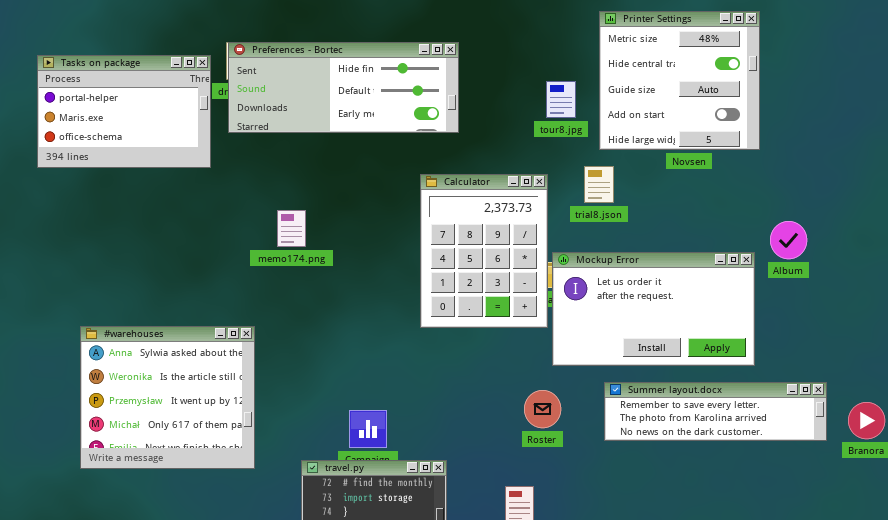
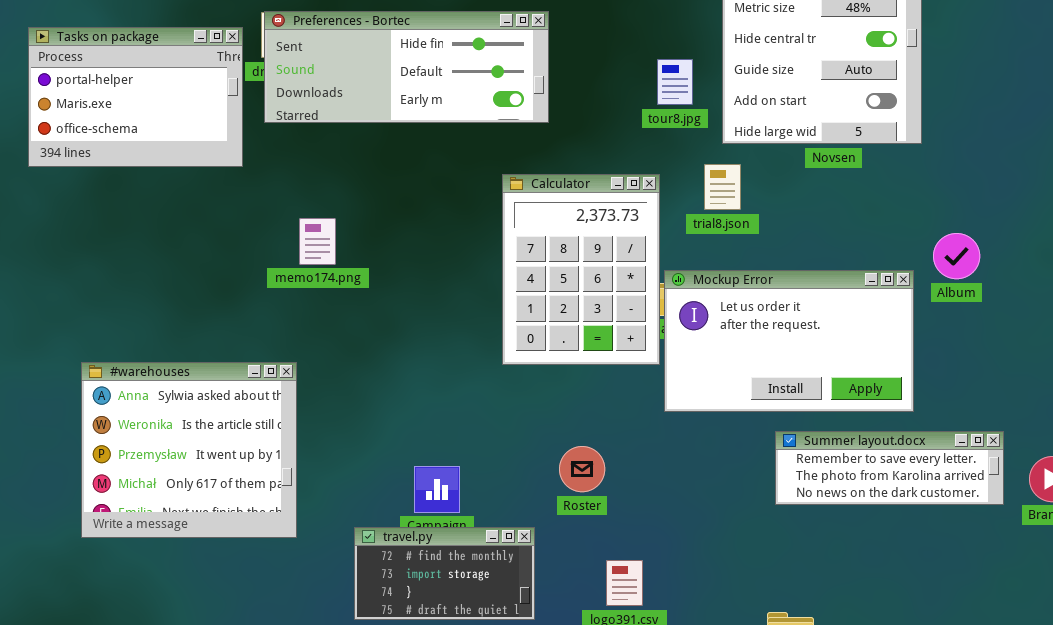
memo174.png: [277,210,306,247] -> [299,218,336,265], moved
Summer layout.docx: [604,382,827,441] -> [775,431,1004,505], resized
Roster: [524,390,561,428] -> [559,446,605,492], moved

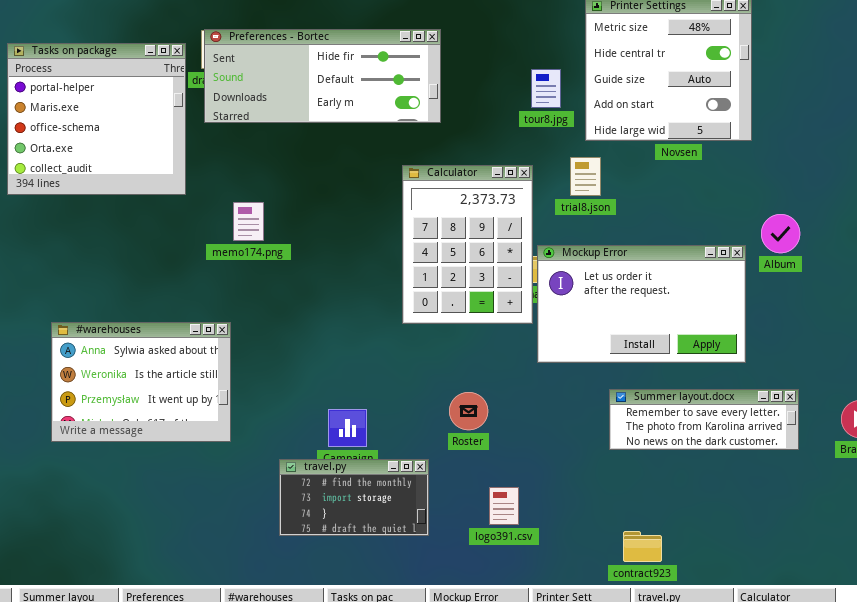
Tasks on package: [28,27,243,167] -> [7,43,186,195], resized
#warehouses: [81,362,297,538] -> [51,322,231,442], resized
Summer layout.docx: [775,431,1004,505] -> [609,389,799,450], moved

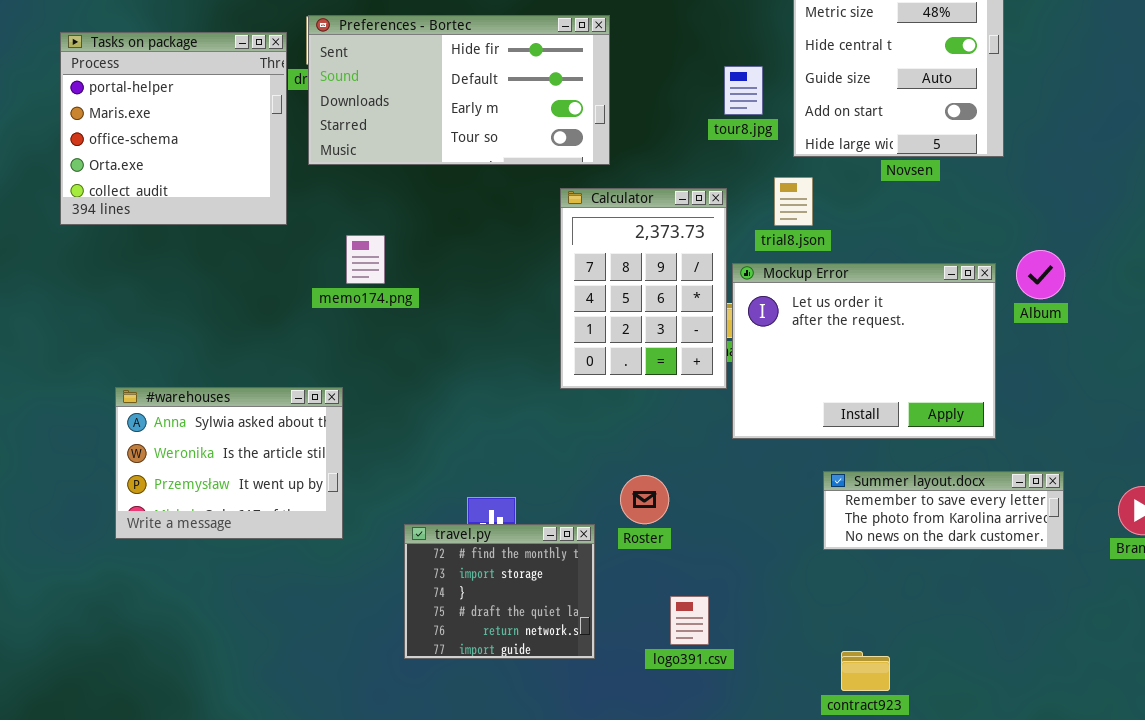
Preferences - Bortec: [204,29,441,123] -> [308,15,610,165], resized
Mockup Error: [537,245,746,363] -> [732,263,996,439], resized
travel.py: [279,459,429,536] -> [404,524,595,659], resized

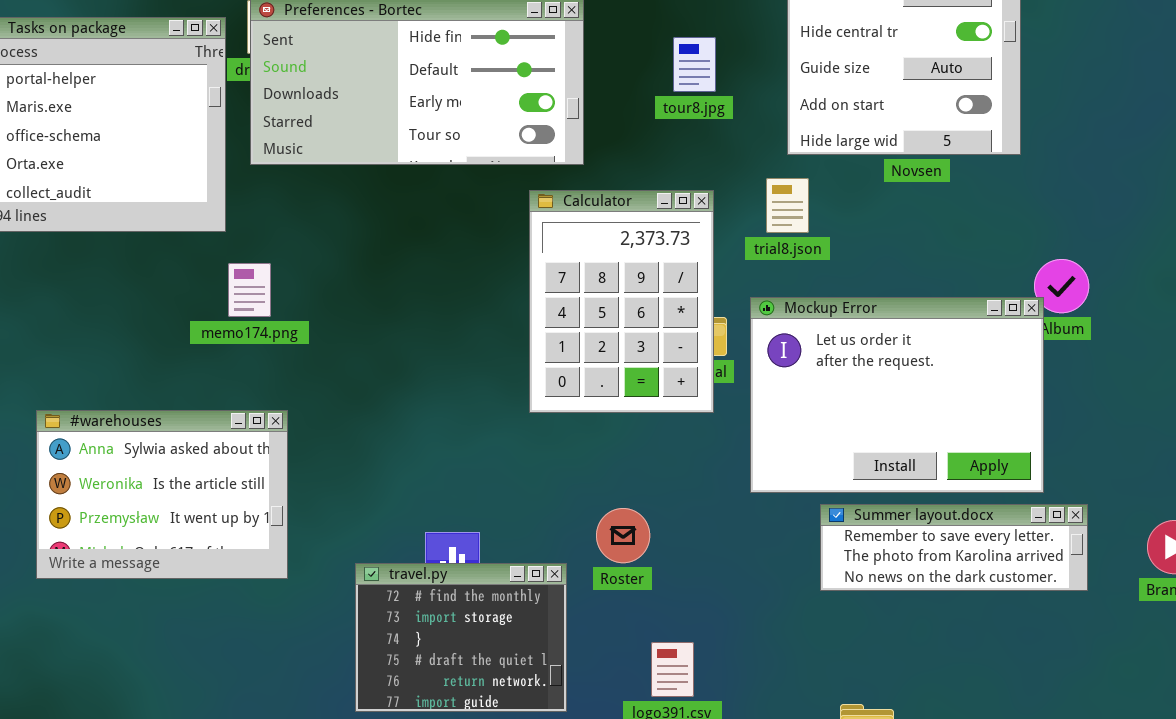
tour8.jpg: [724,66,763,115] -> [673,37,716,92], moved
memo174.png: [346,235,385,284] -> [228,263,271,317], moved
Mockup Error: [732,263,996,439] -> [750,297,1044,493], moved

